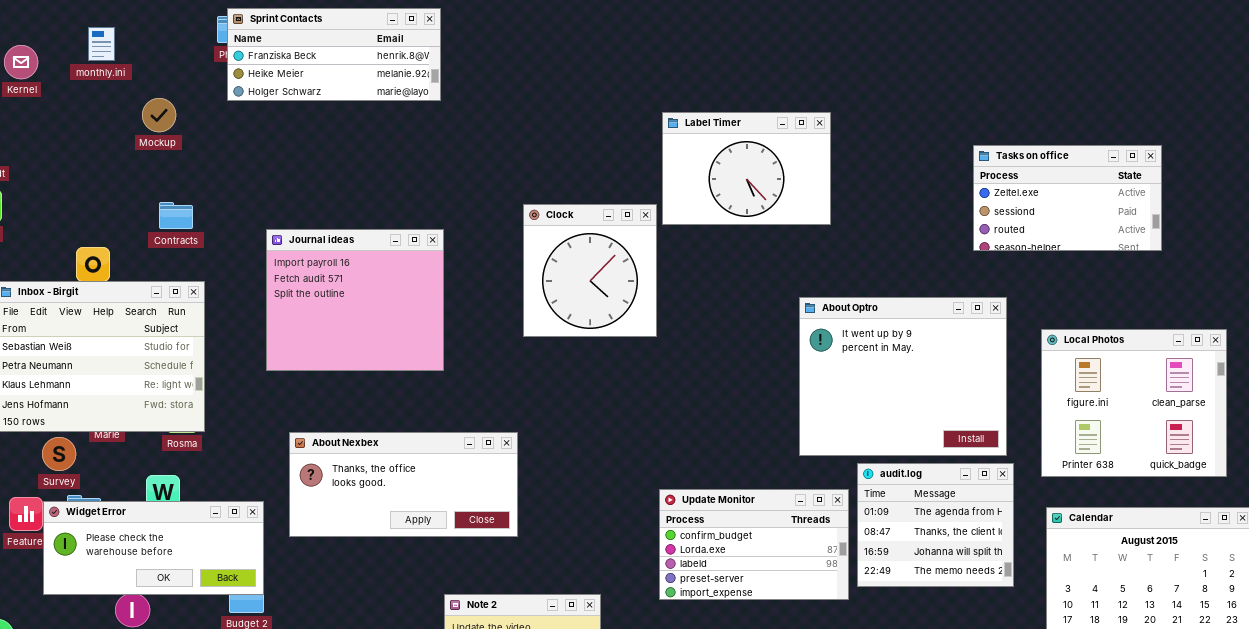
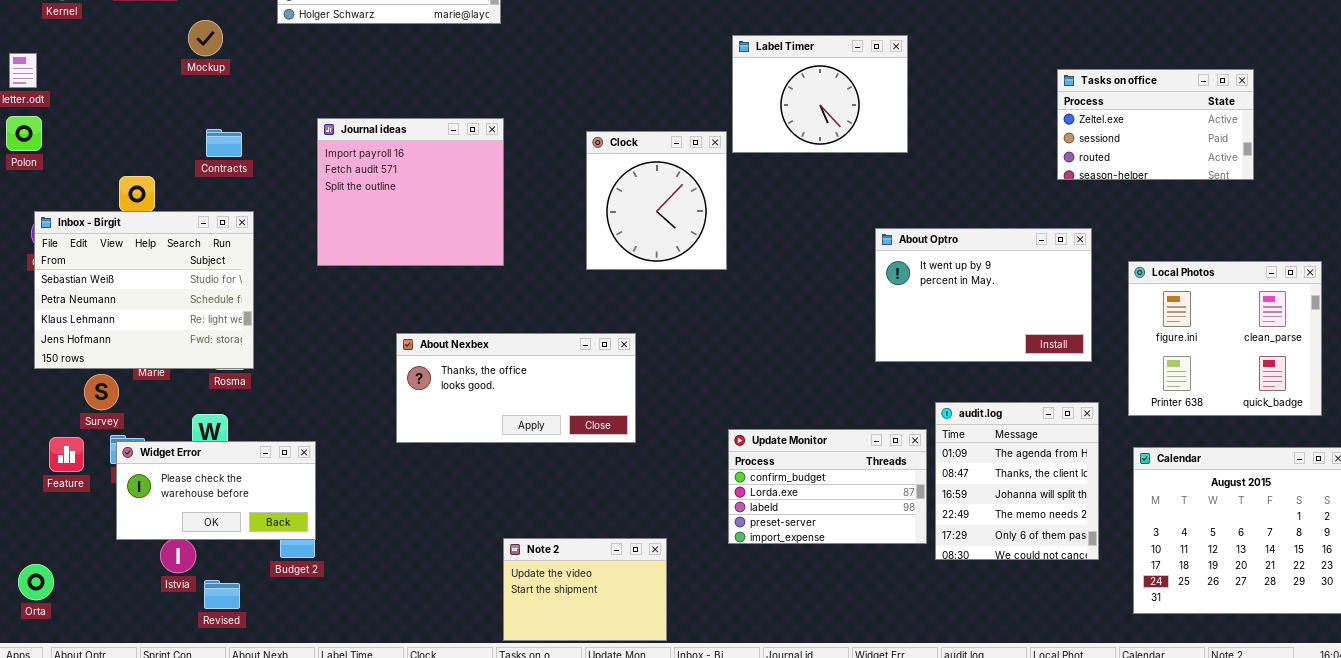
Journal ideas: [266,229,444,371] -> [317,118,504,266], moved
About Optro: [799,297,1007,456] -> [875,228,1092,362], resized
About Nexbex: [289,432,518,537] -> [396,333,636,443], moved
audit.log: [857,463,1014,587] -> [935,402,1099,560], resized
Widget Error: [43,501,264,595] -> [116,441,316,540], resized

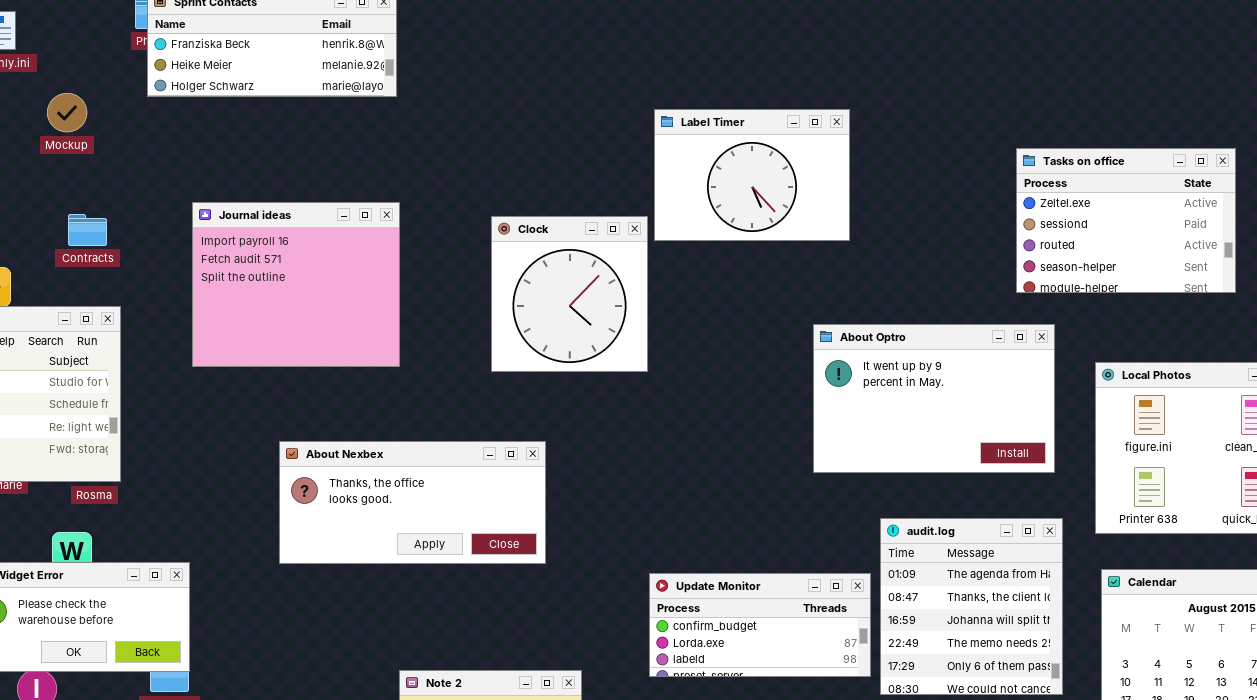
Tasks on office: [1057,69,1254,180] -> [1016,148,1236,293], resized
Update Monitor: [728,429,927,544] -> [649,573,871,677], resized

